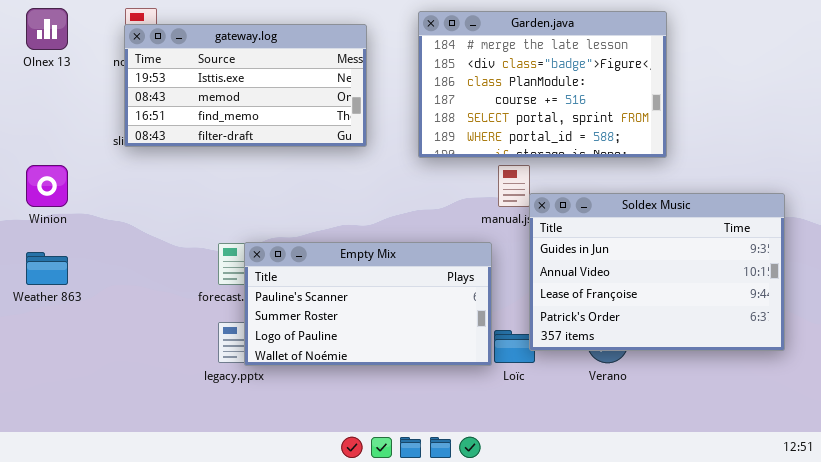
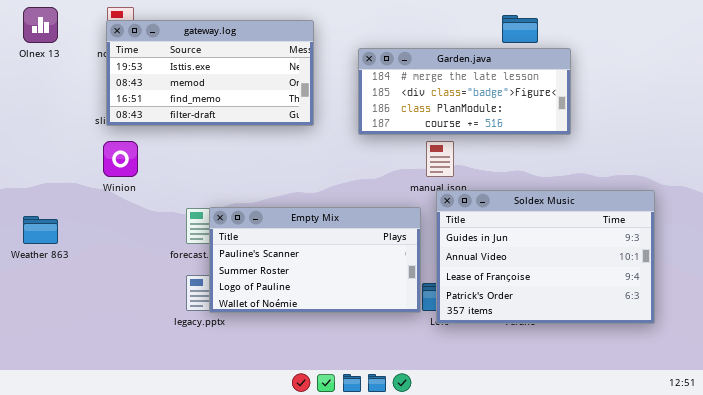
Garden.java: [418,11,667,158] -> [358,48,571,135], resized
Winion: [26,165,68,207] -> [103,141,138,177], moved
Soldex Music: [529,193,785,351] -> [436,190,655,324], moved

